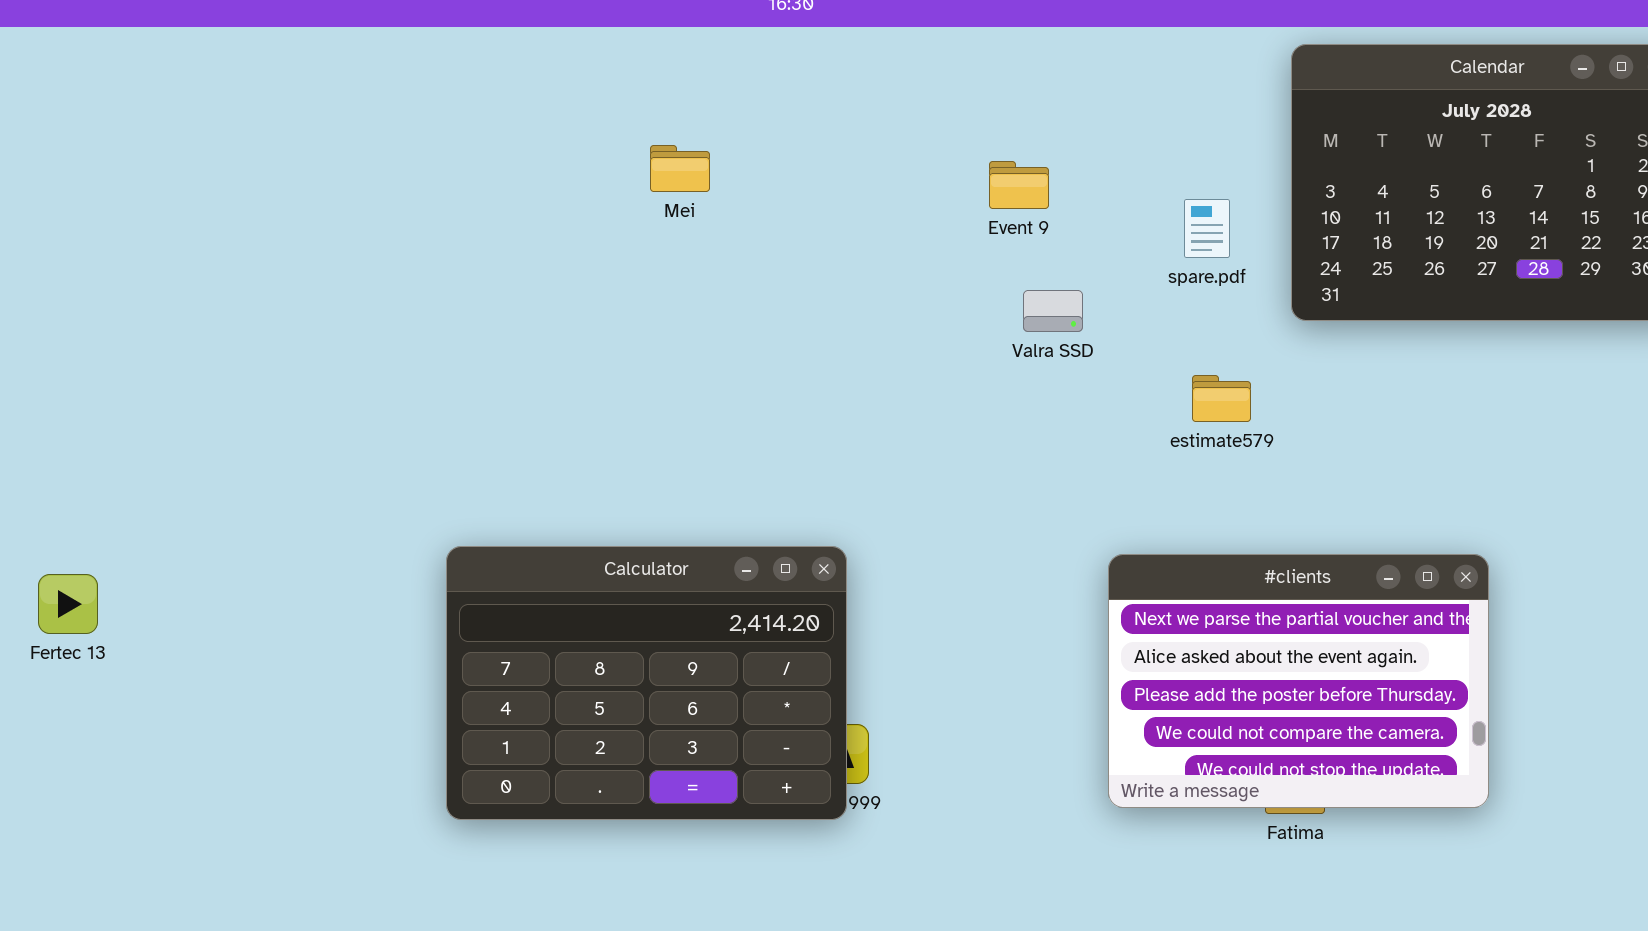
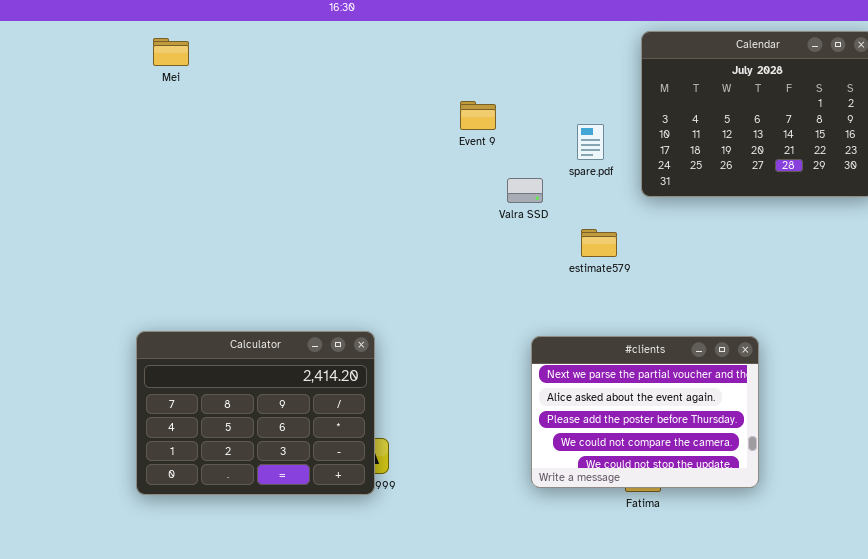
Mei: [650,145,710,192] -> [153,38,189,66], moved
Valra SSD: [1023,290,1083,332] -> [507,178,543,203], moved

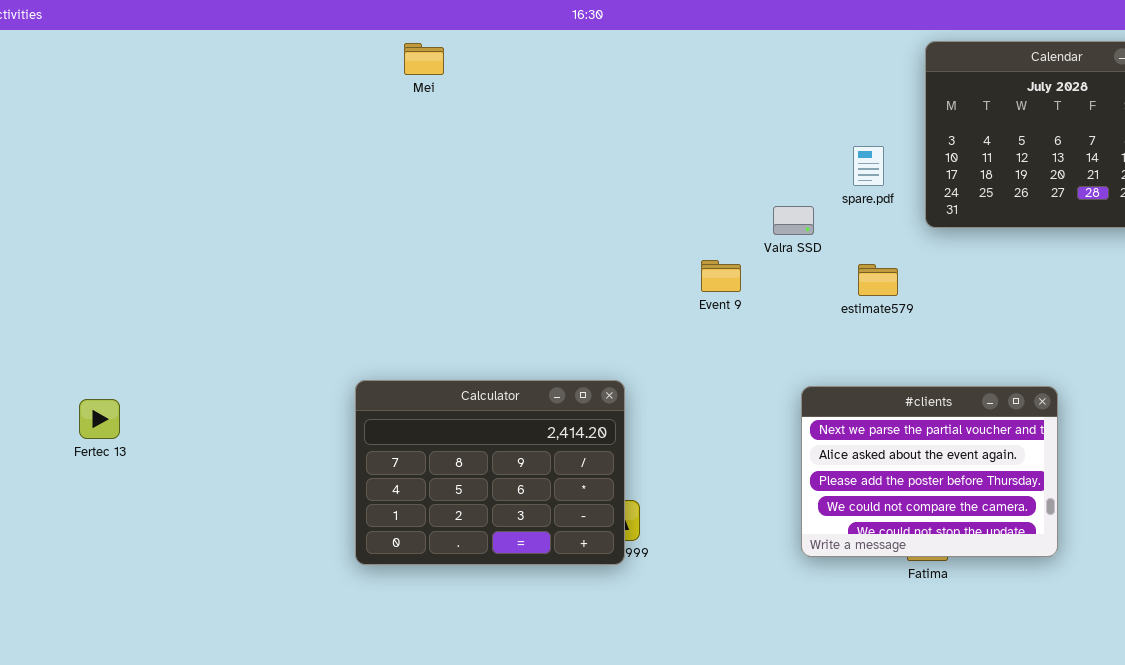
Mei: [153,38,189,66] -> [404,43,444,75], moved
Event 9: [460,101,496,130] -> [701,260,741,292], moved

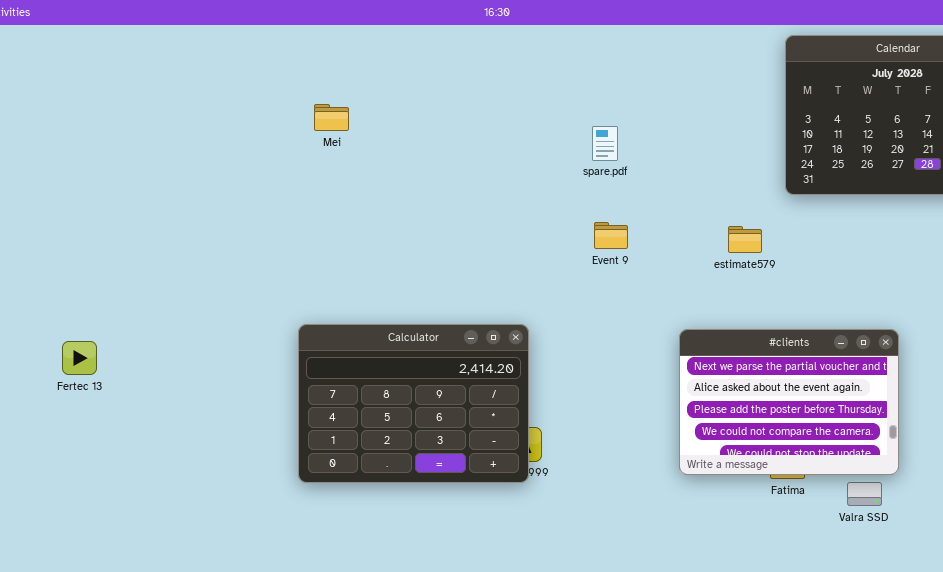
Mei: [404,43,444,75] -> [314,104,349,131], moved
spare.pdf: [853,146,884,186] -> [592,126,618,161], moved
Valra SSD: [773,206,814,235] -> [847,482,882,506], moved

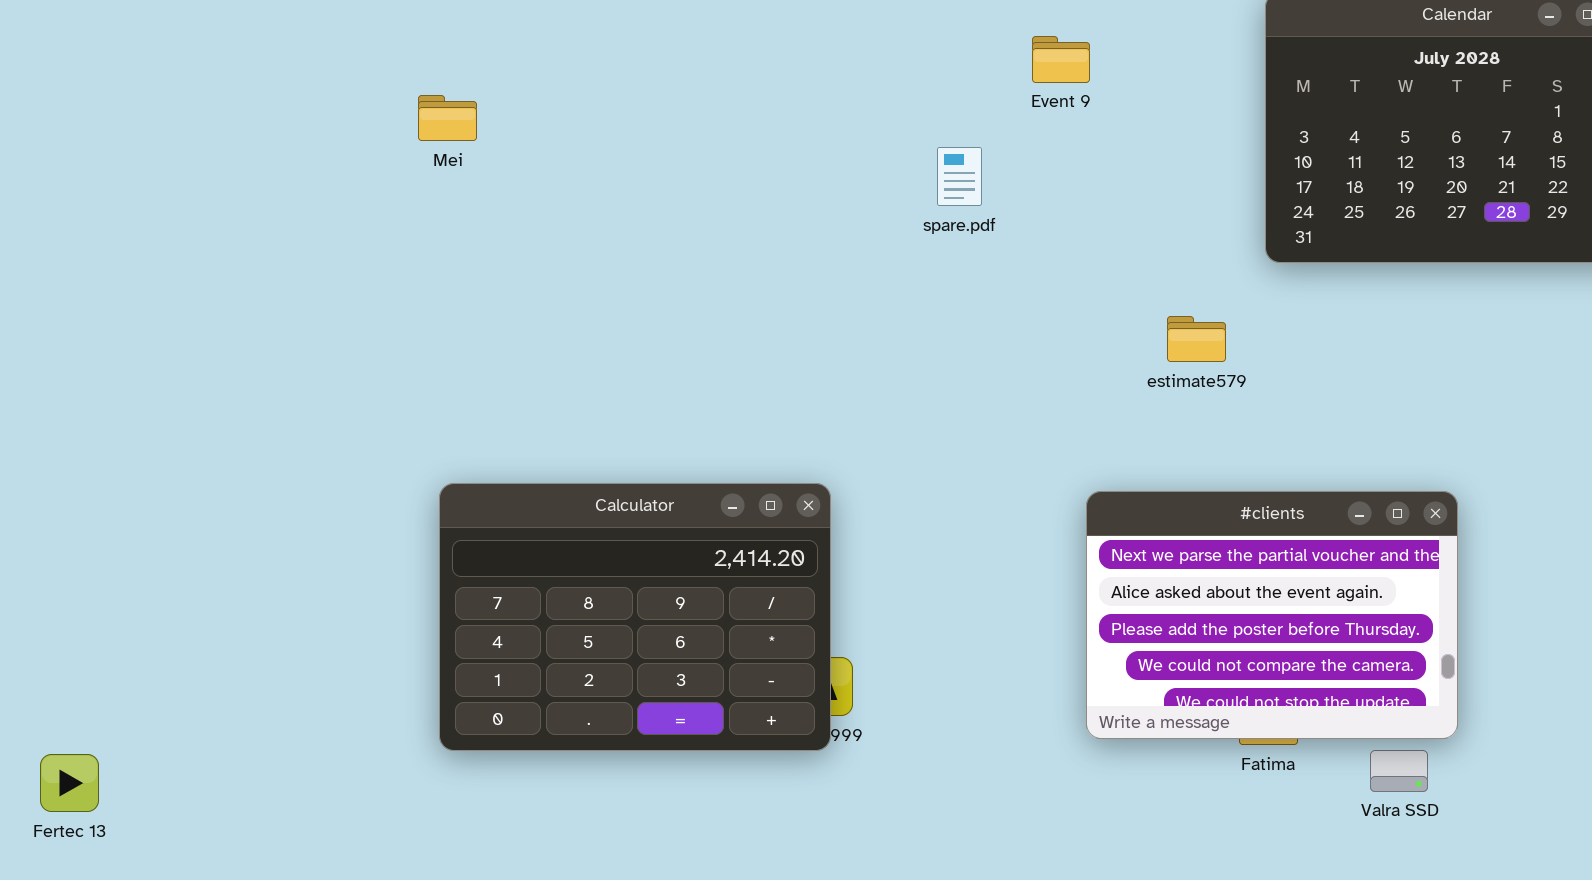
Mei: [314,104,349,131] -> [418,95,477,141], moved
Event 9: [594,222,628,249] -> [1032,36,1090,83], moved
Fertec 13: [62,341,97,375] -> [40,754,99,812], moved

